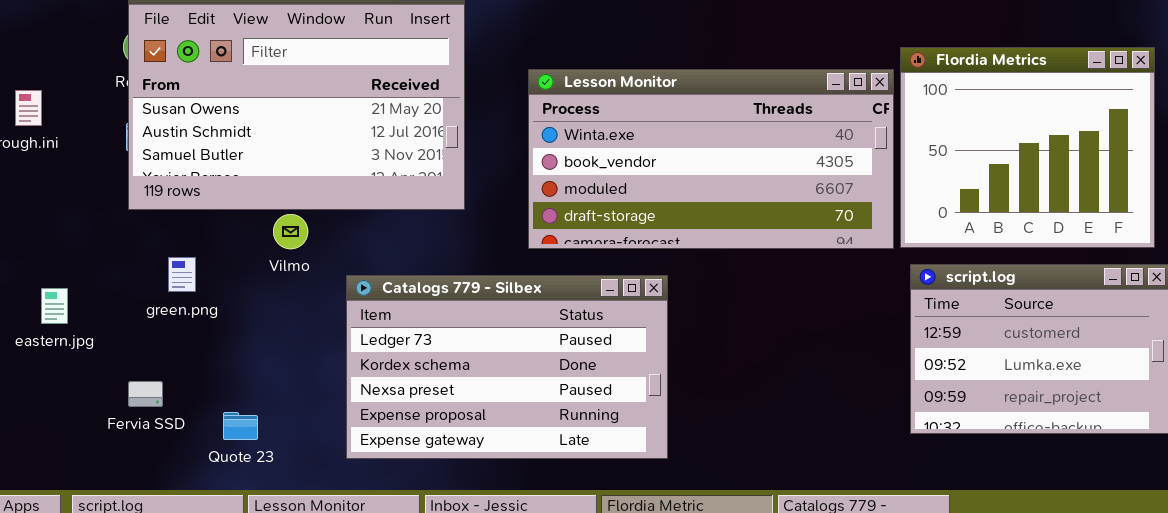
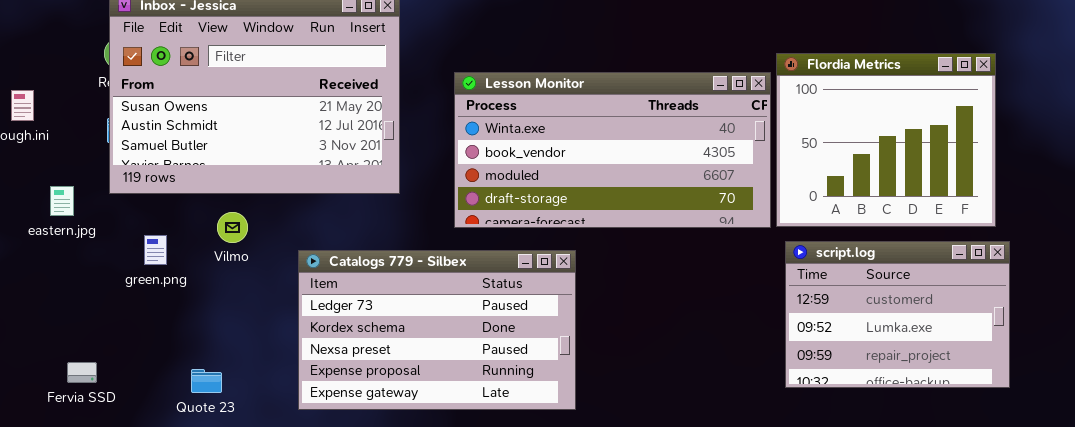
Vilmo: [273,214,308,249] -> [217,212,248,243], moved
eastern.jpg: [41,288,68,324] -> [50,186,74,216], moved
Fervia SSD: [128,381,163,407] -> [67,362,97,383], moved

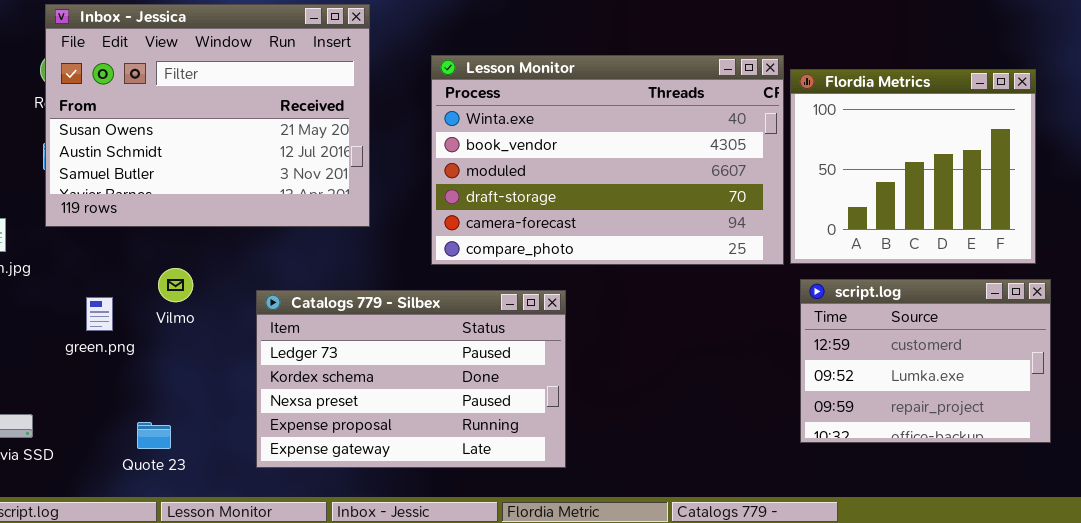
Lesson Monitor: [454,72,771,228] -> [431,55,784,265], resized
Vilmo: [217,212,248,243] -> [158,268,193,302], moved
green.png: [144,235,167,265] -> [86,297,113,331], moved

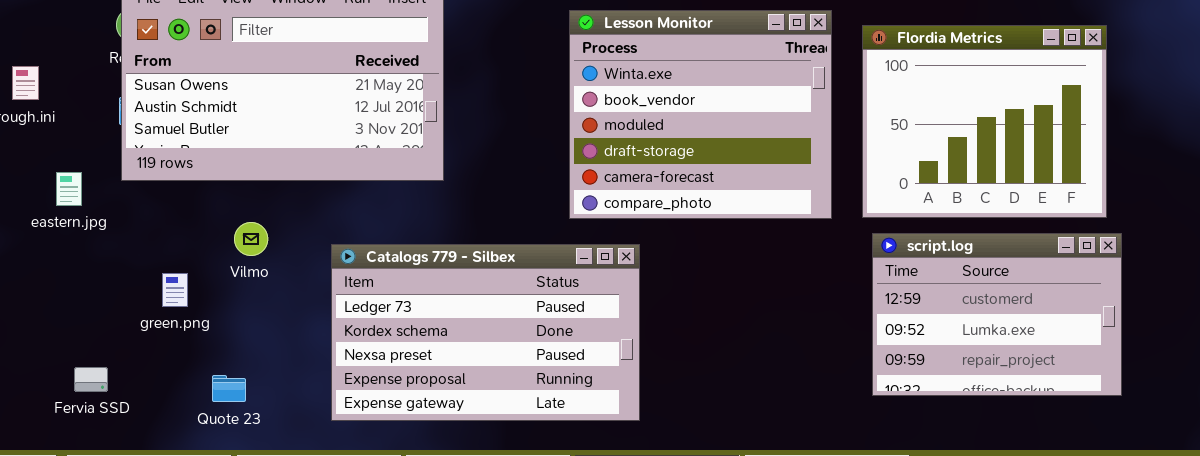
Lesson Monitor: [431,55,784,265] -> [569,10,832,219], moved, resized
green.png: [86,297,113,331] -> [162,273,188,307], moved

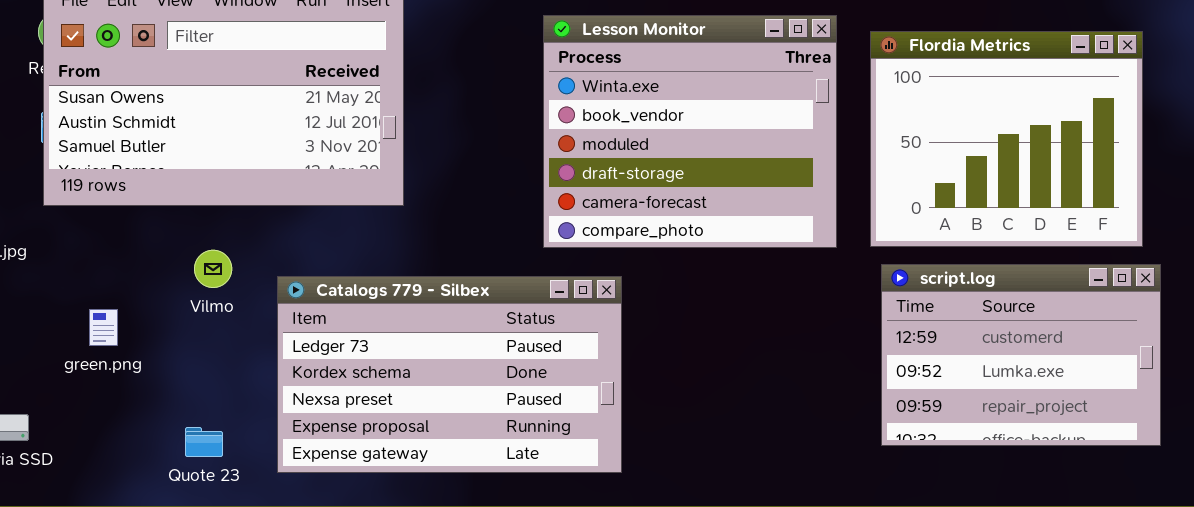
Vilmo: [234,222,268,256] -> [194,250,232,288], moved
Quote 23: [212,375,246,402] -> [185,427,223,457], moved

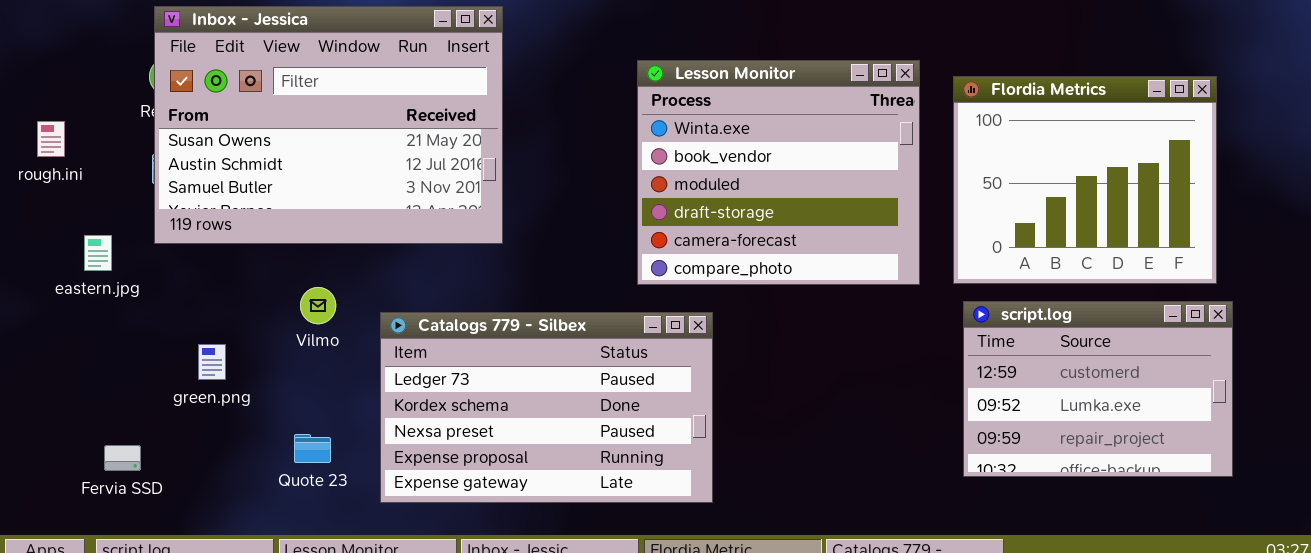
Quote 23: [185,427,223,457] -> [294,434,331,463], moved

